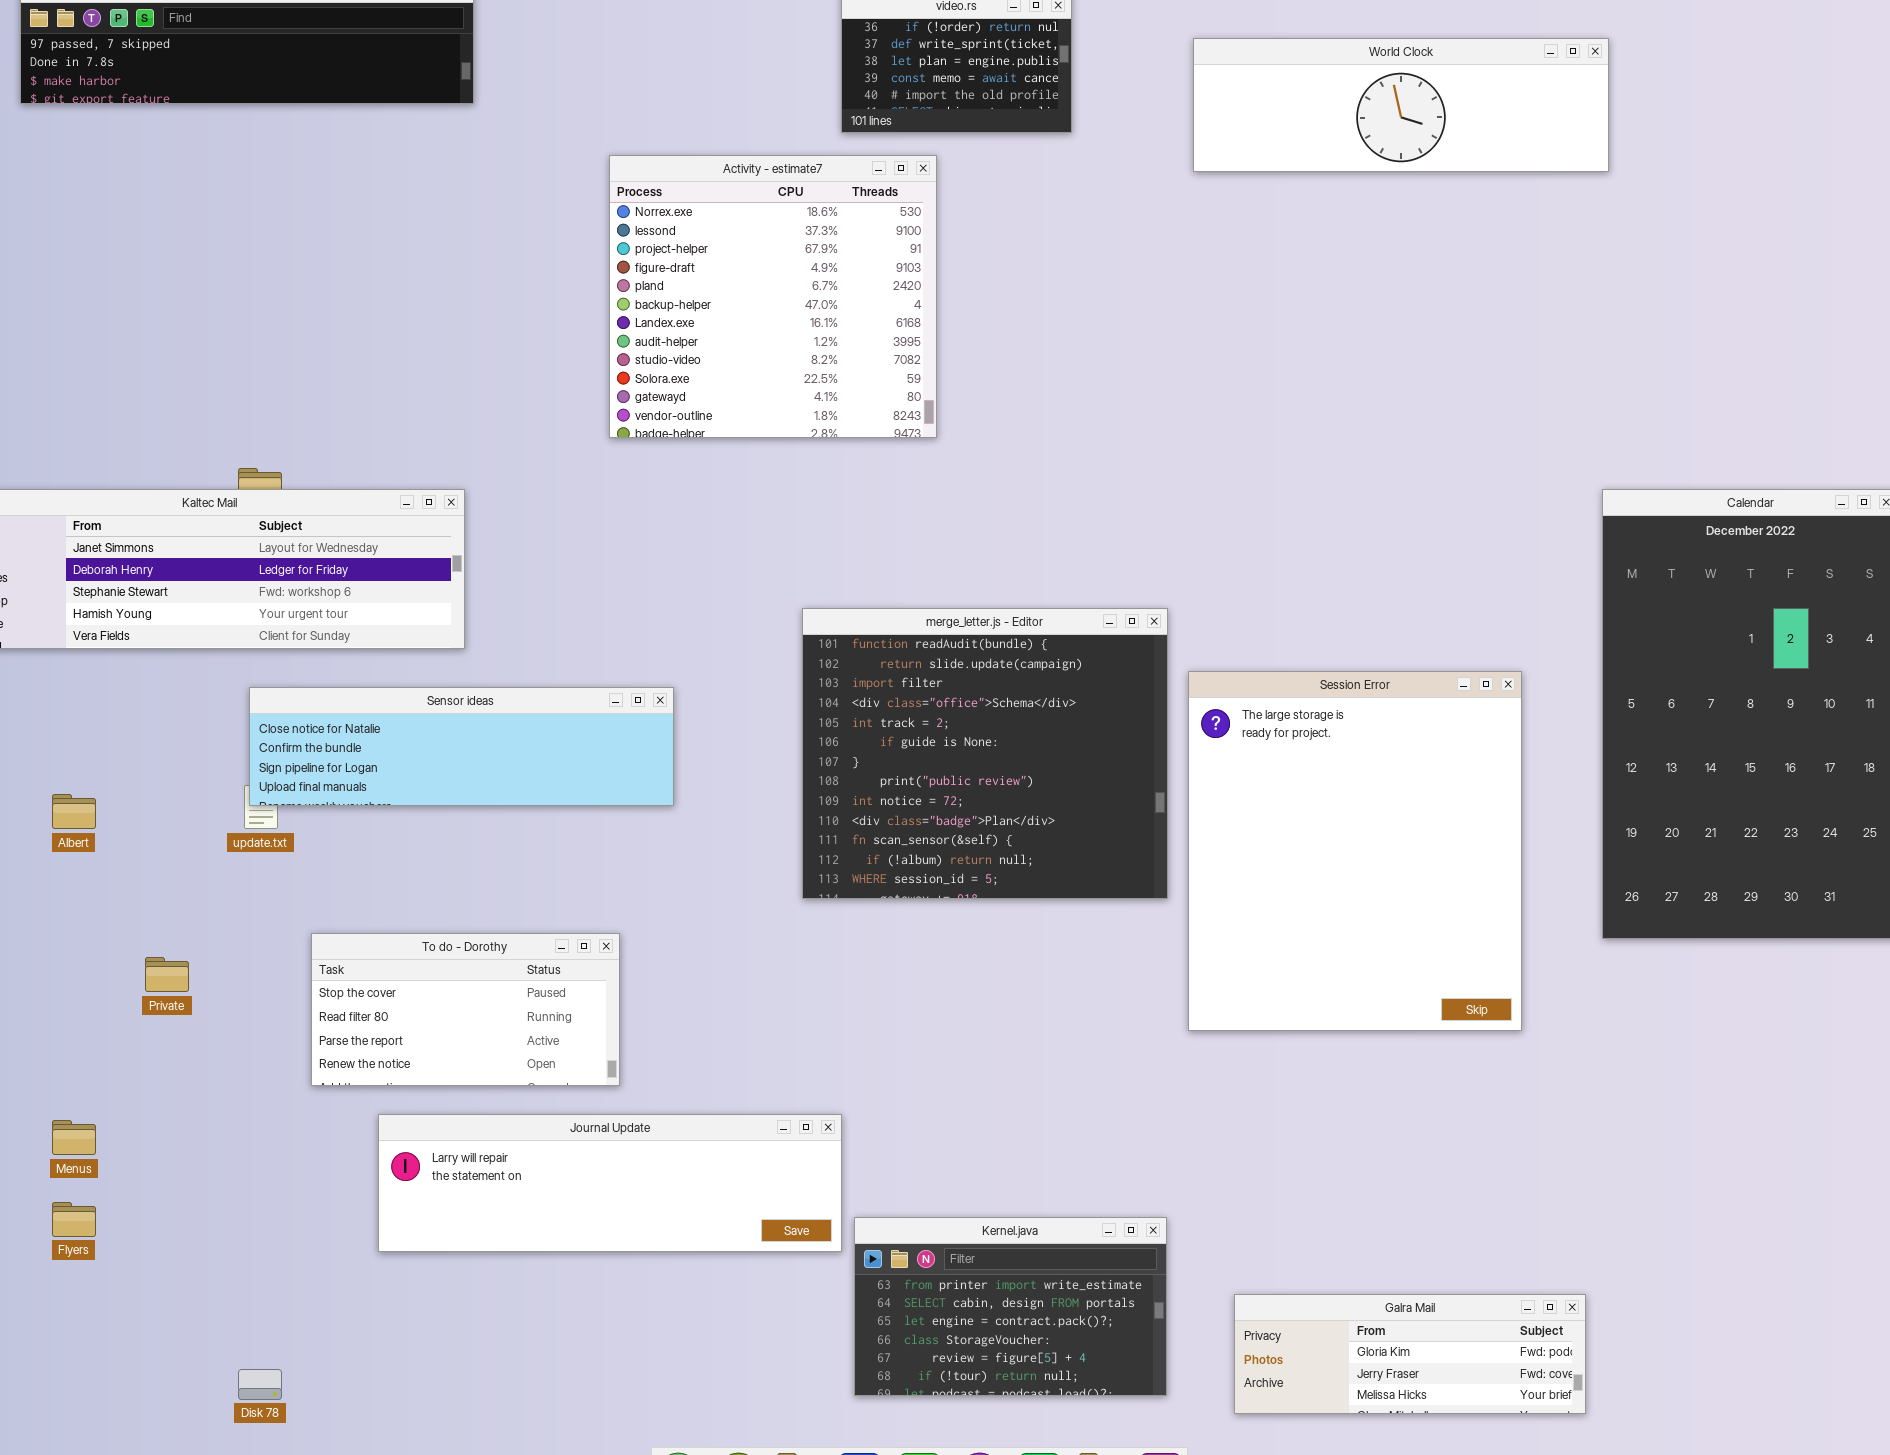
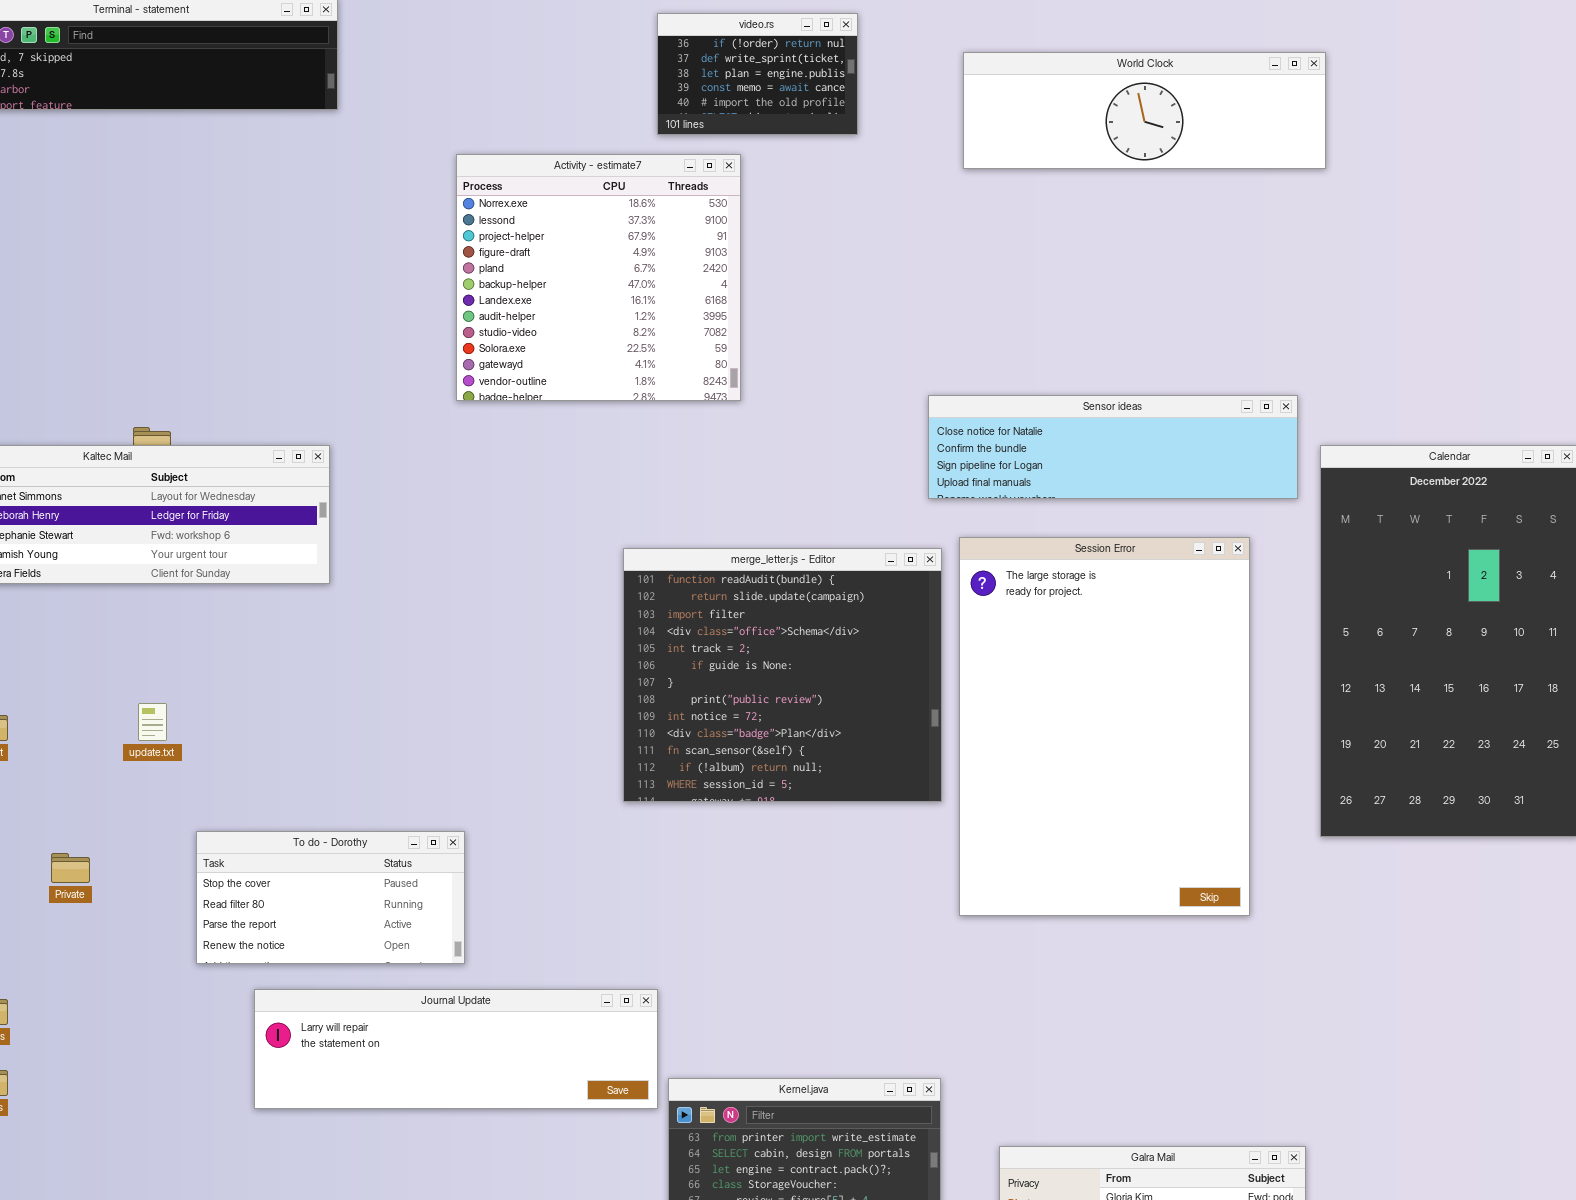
Session Error: [1188,671,1522,1031] -> [959,537,1250,916], resized
Sensor ideas: [249,687,674,806] -> [928,395,1298,499], moved

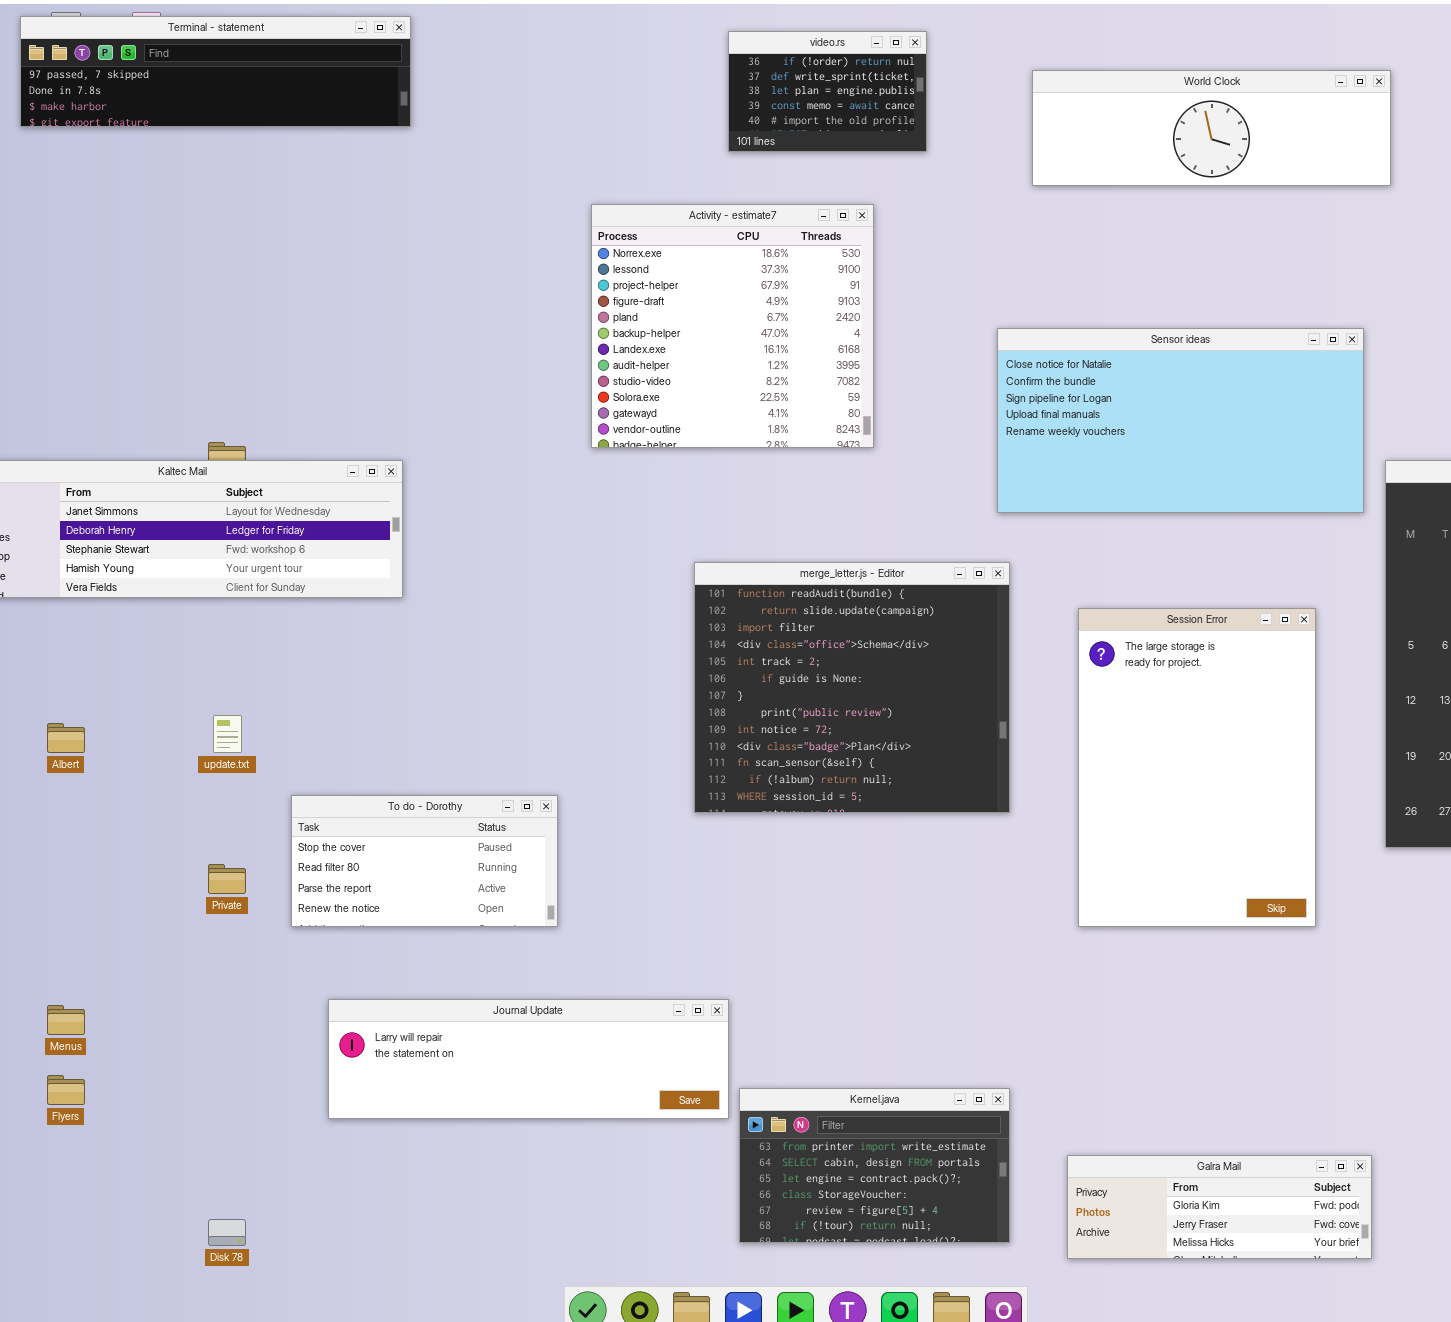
Activity - estimate7: [456,154,741,401] -> [591,204,874,448], moved
Sensor ideas: [928,395,1298,499] -> [997,328,1364,513], resized
Session Error: [959,537,1250,916] -> [1078,608,1316,927], resized
To do - Dorothy: [196,831,465,964] -> [291,795,558,927], moved
Private: [51,853,90,883] -> [208,864,246,894], moved

